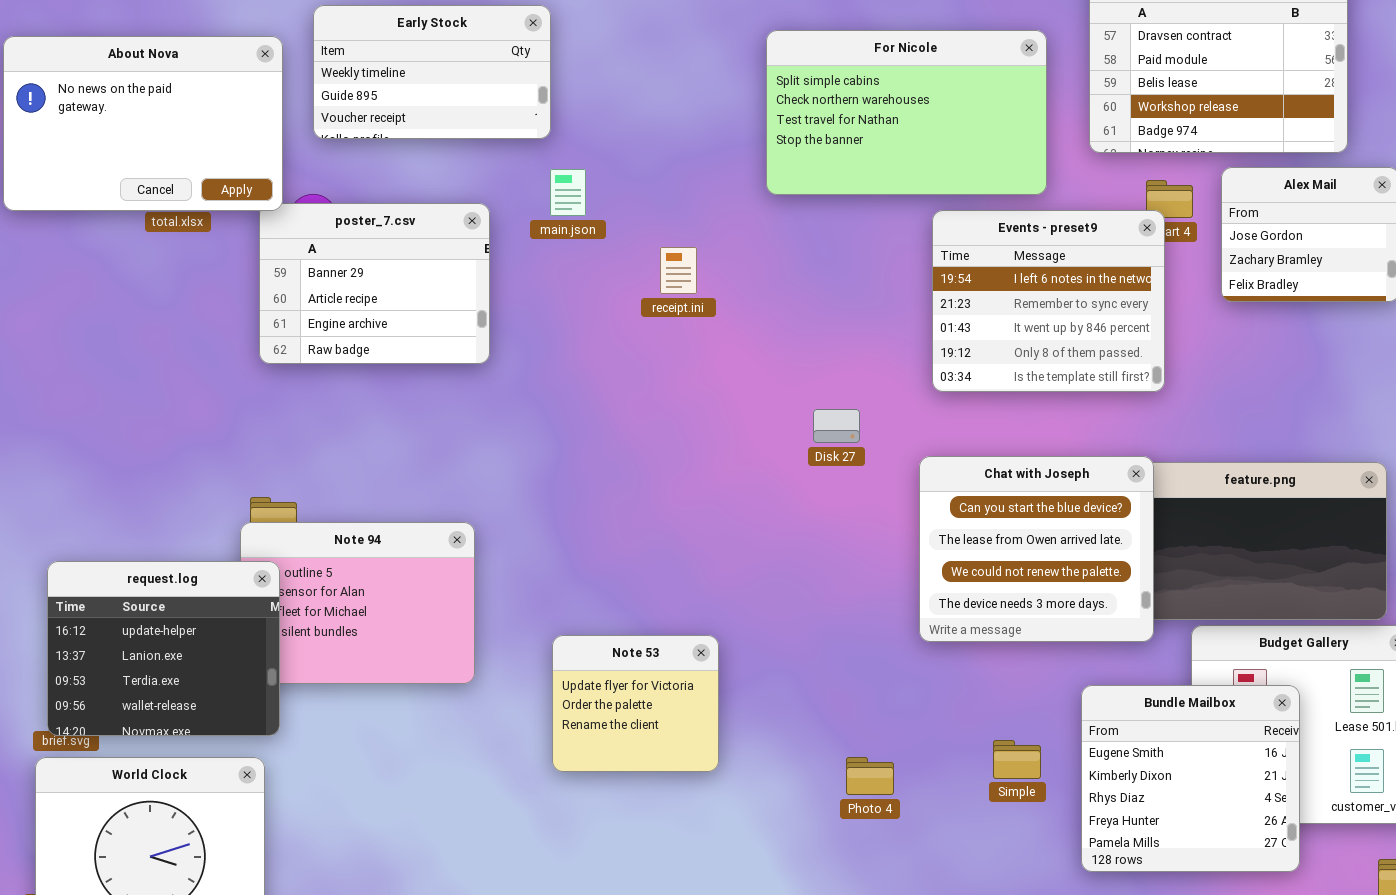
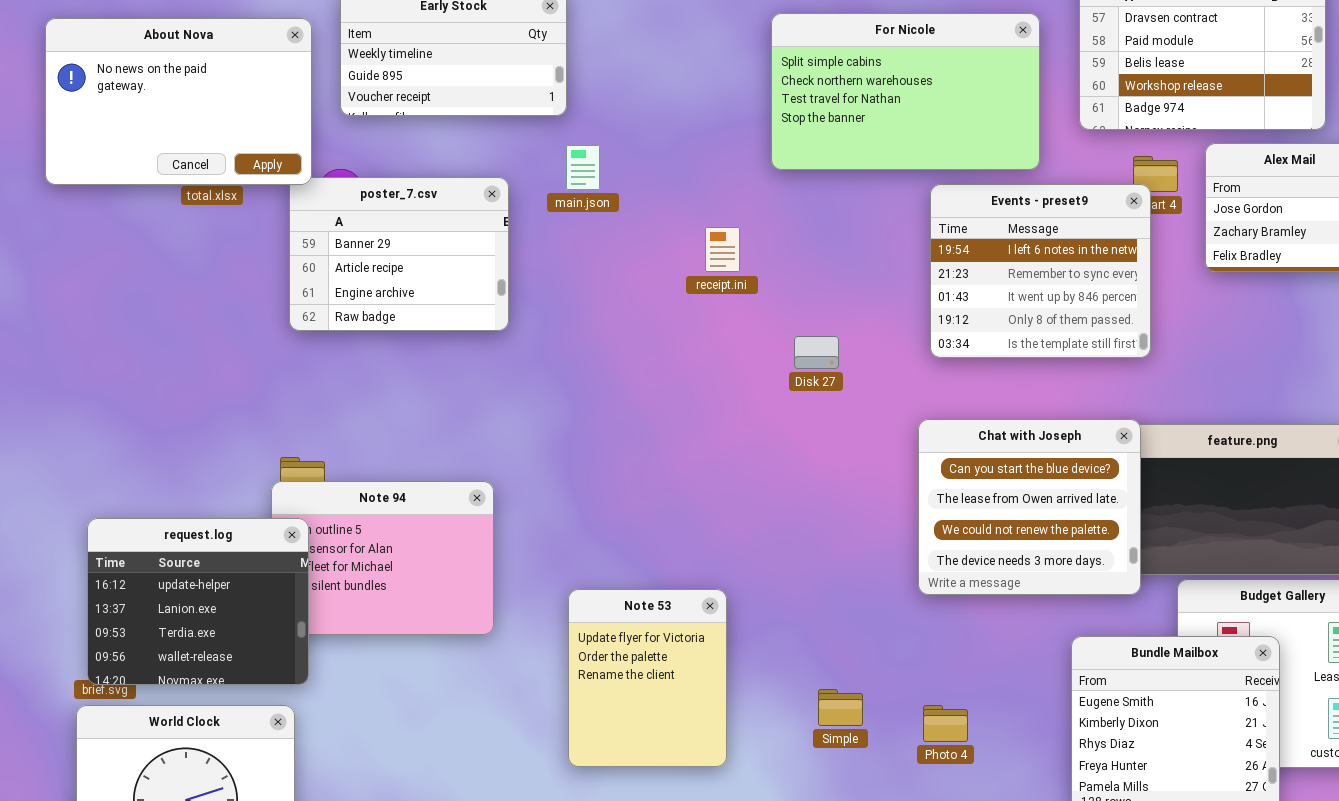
receipt.ini: [660,247,697,294] -> [705,227,740,272], moved
Disk 27: [813,409,860,443] -> [794,336,839,369], moved
Note 53: [552,635,719,772] -> [568,589,727,767], resized
Simple: [993,740,1041,779] -> [818,689,863,726], moved
Photo 4: [846,757,894,795] -> [923,705,968,742], moved

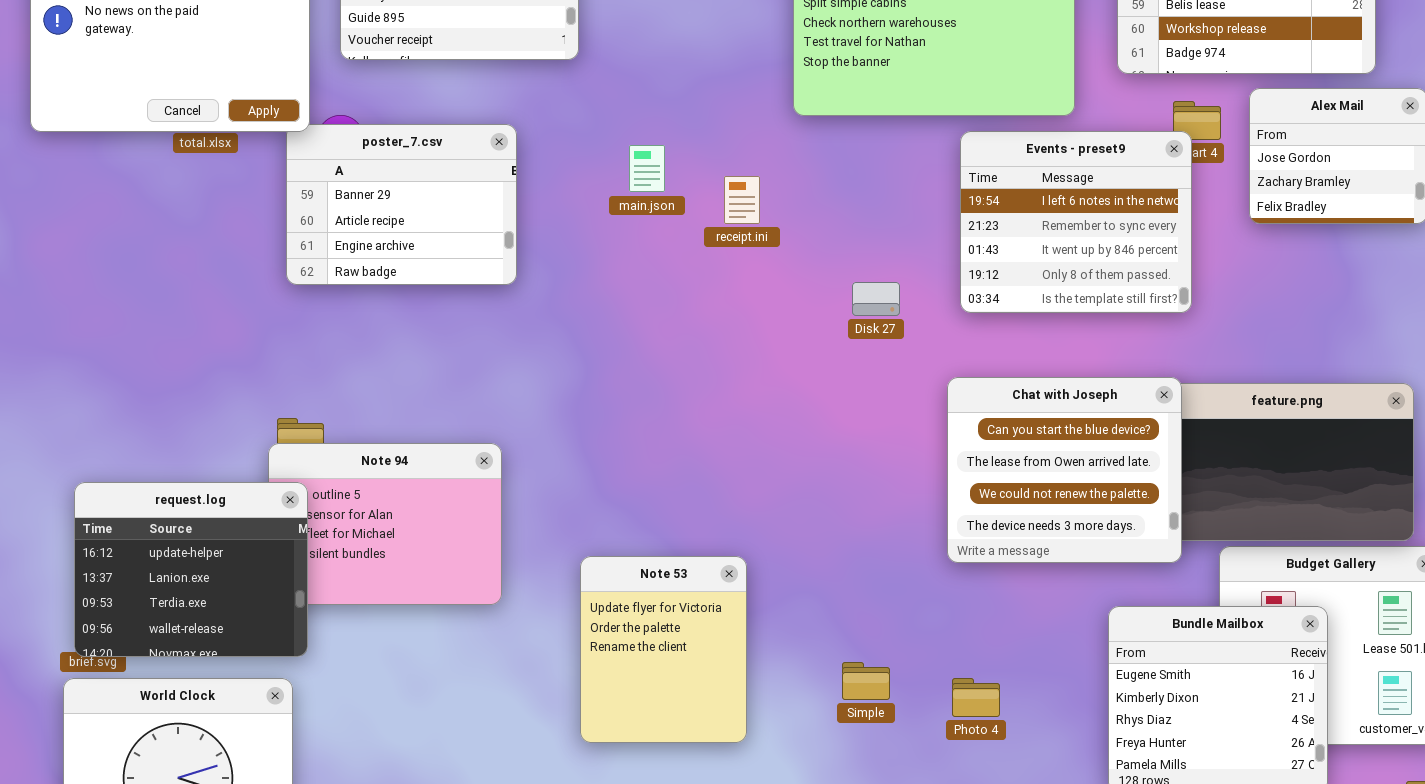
main.json: [566,145,600,190] -> [629,145,665,192], moved
Disk 27: [794,336,839,369] -> [852,282,900,316], moved

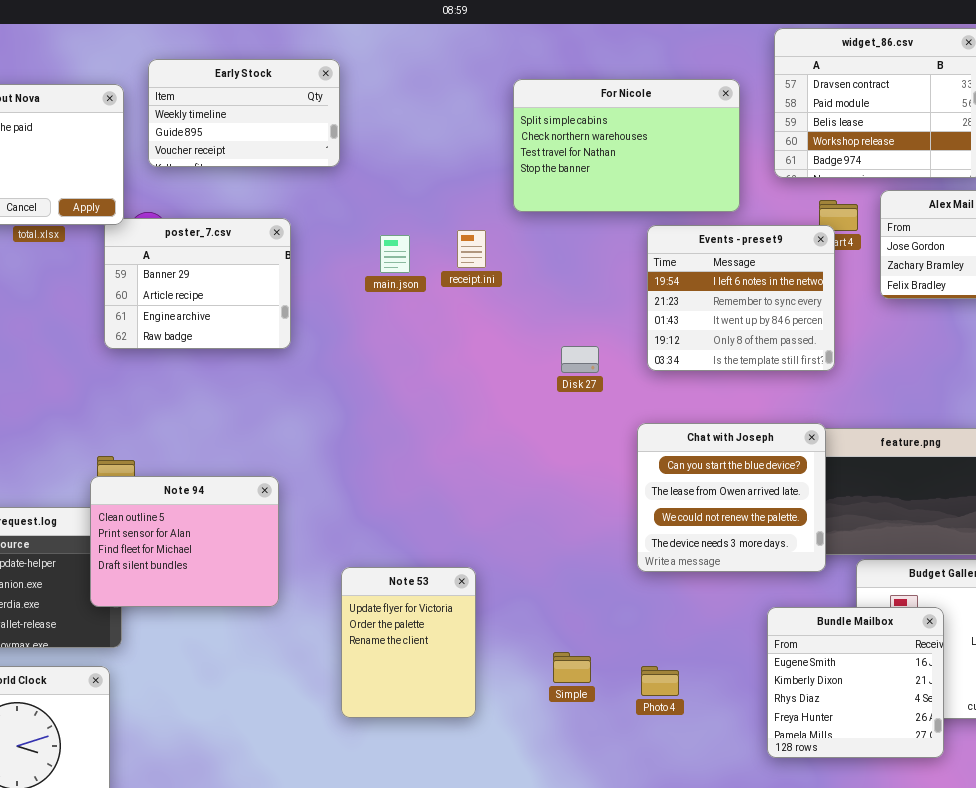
receipt.ini: [724,176,760,224] -> [457,230,486,268], moved
Note 94: [268,443,502,605] -> [90,476,279,607], raised

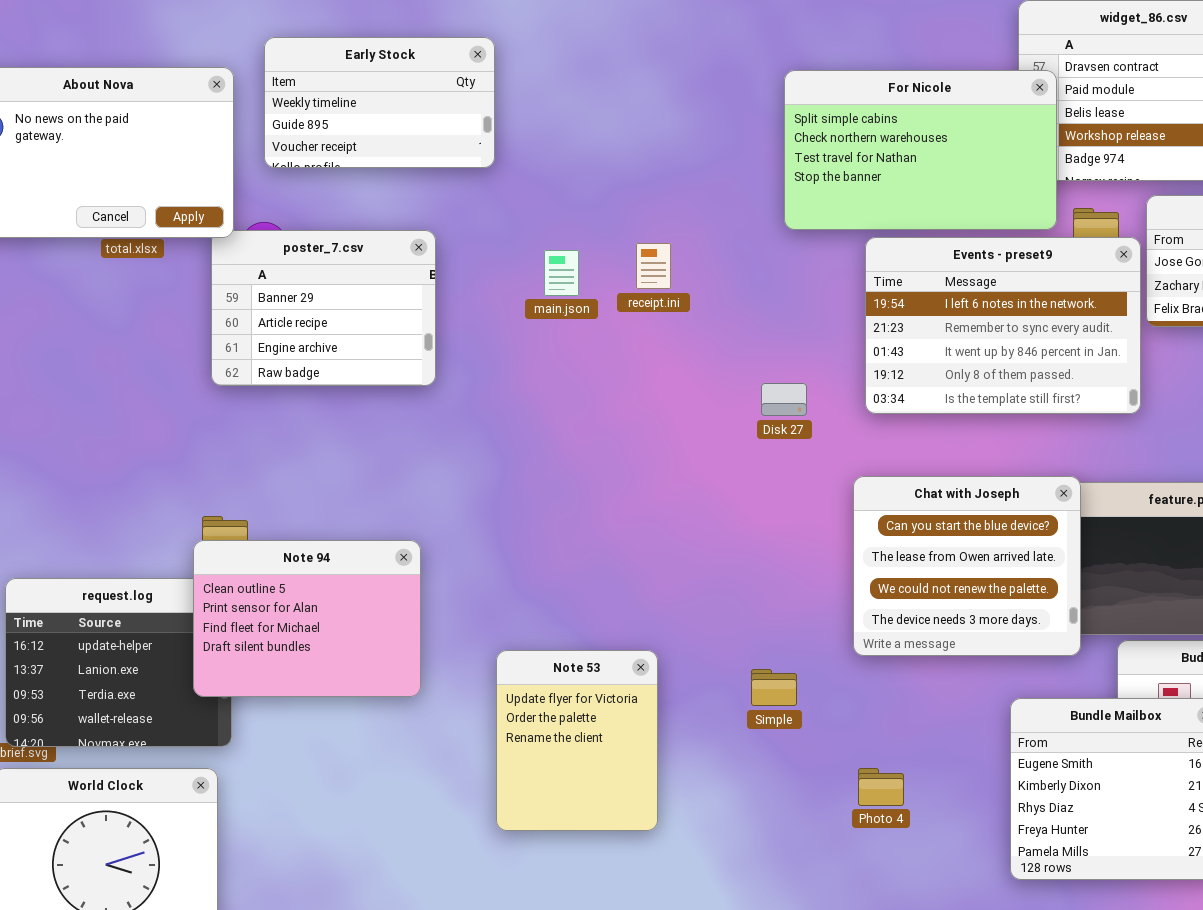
For Nicole: [513,79,740,212] -> [784,70,1057,230], moved
Events - preset9: [647,225,835,371] -> [865,237,1141,414], resized
Simple: [553,652,591,683] -> [751,669,797,706], moved

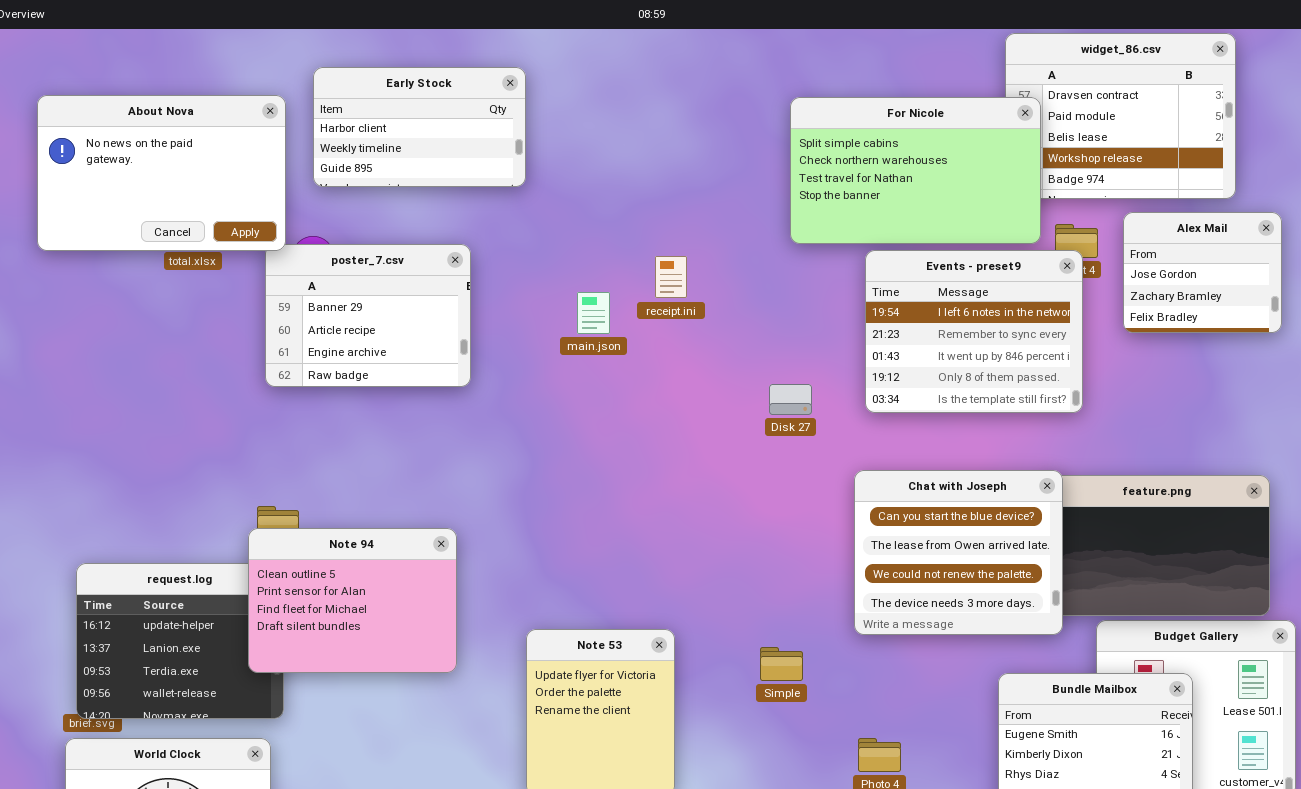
Early Stock: [264,37,495,168] -> [313,67,526,187], scrolled up 1 row
Events - preset9: [865,237,1141,414] -> [865,250,1083,413], resized
main.json: [544,250,579,296] -> [577,292,610,334], moved

